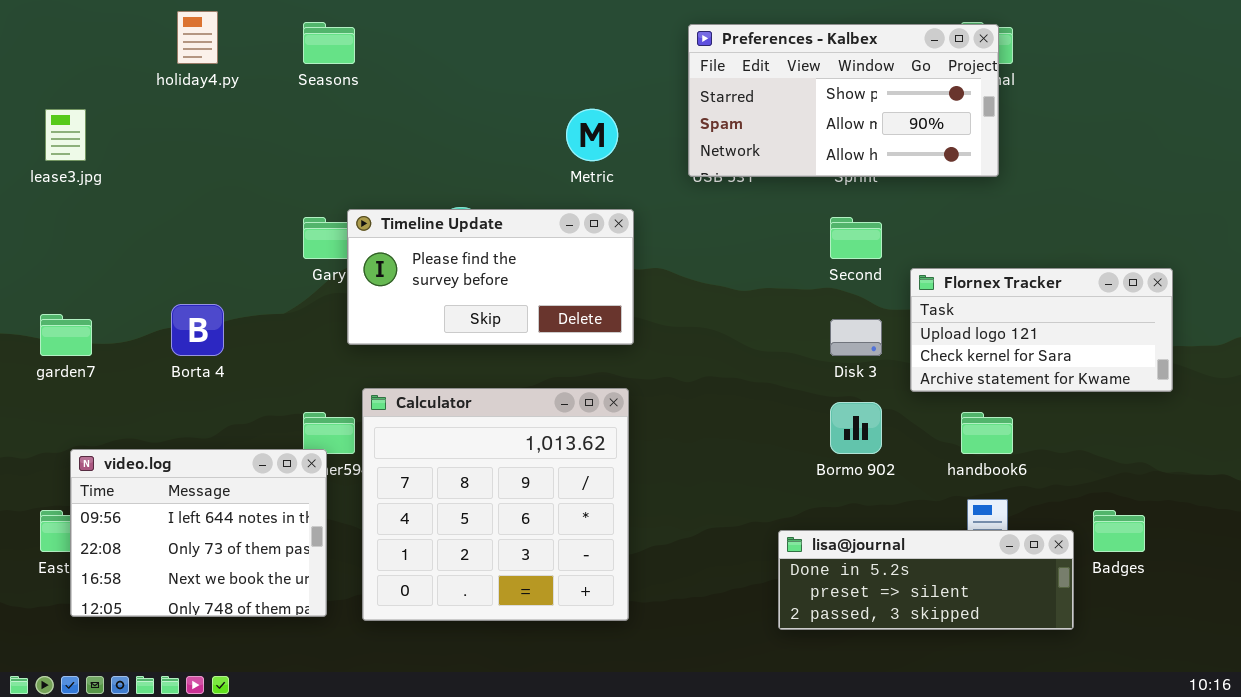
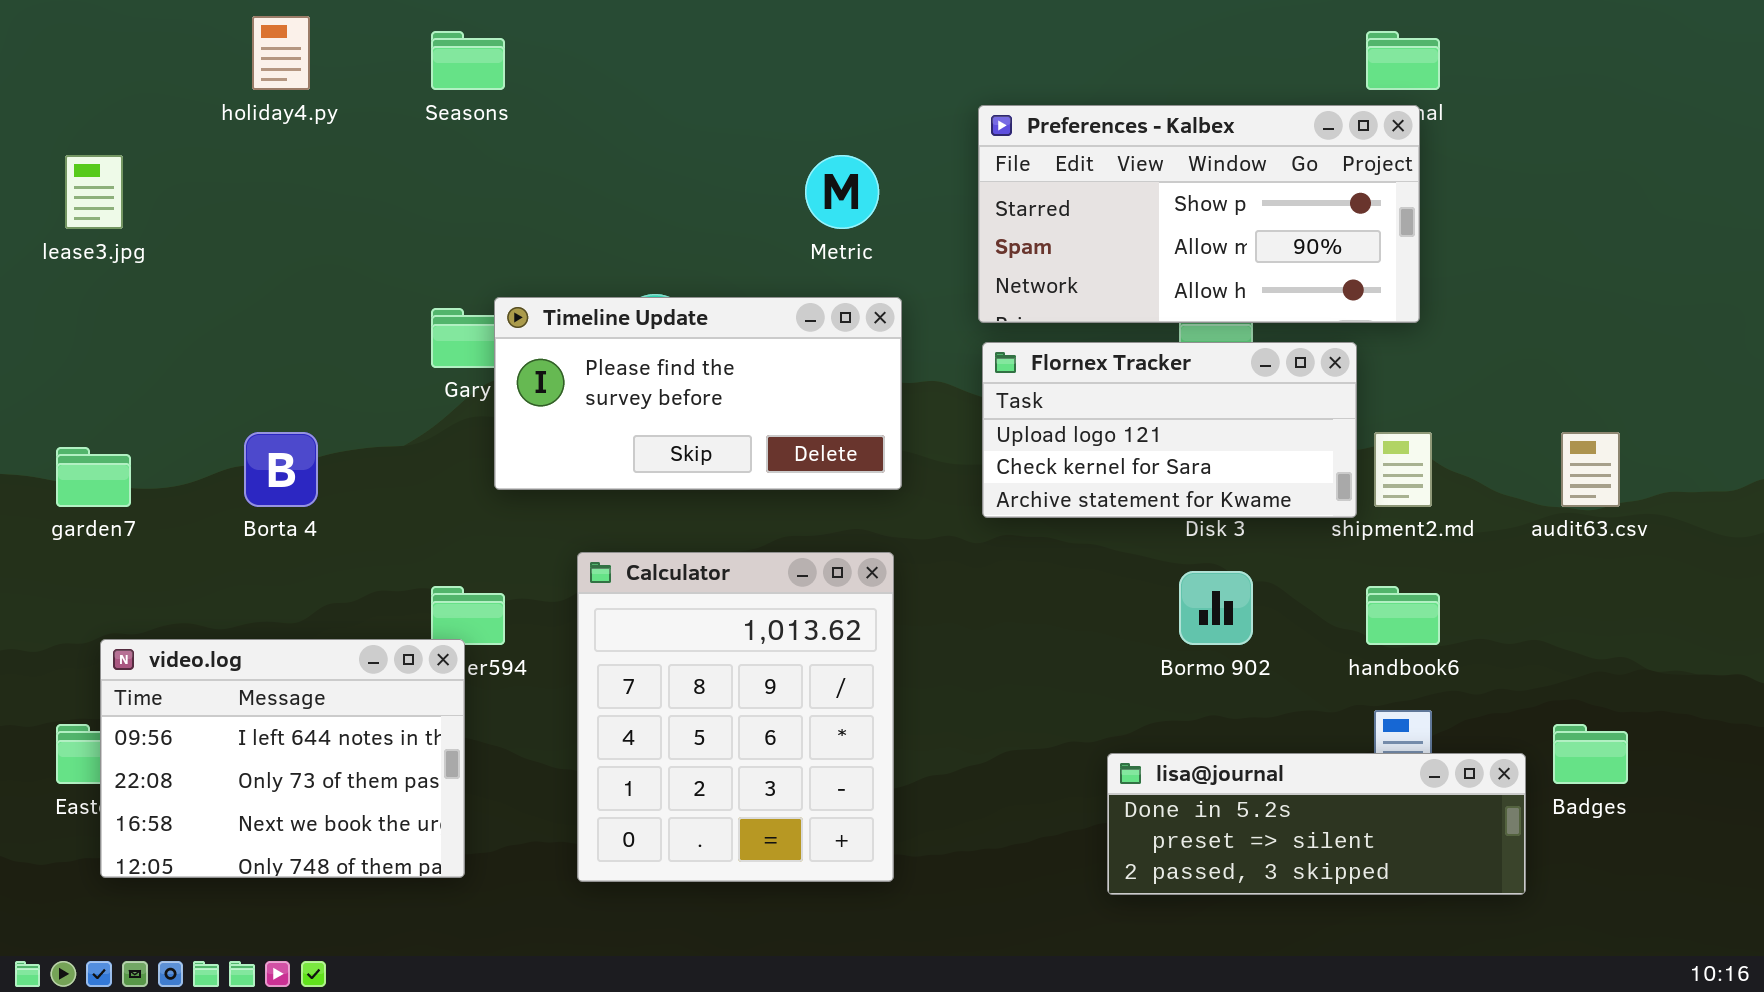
Preferences - Kalbex: [688,24,999,177] -> [978,105,1420,323], moved
Flornex Tracker: [910,268,1173,392] -> [982,342,1357,518], moved
Calculator: [362,388,629,621] -> [577,552,894,882], resized

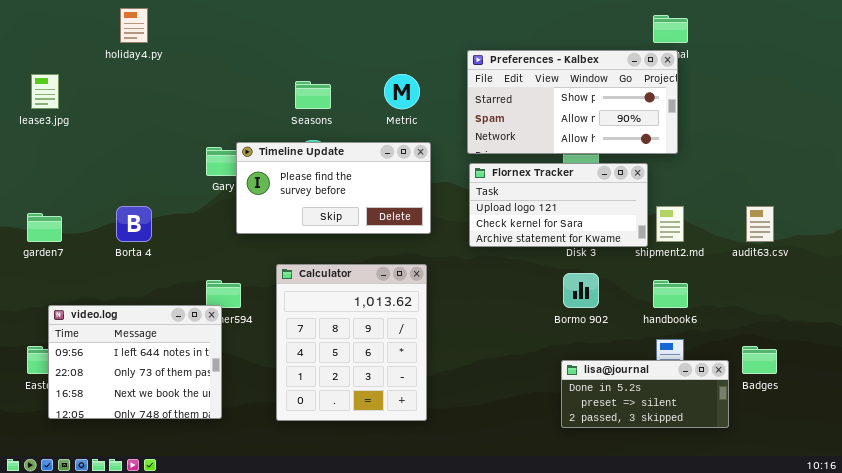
Seasons: [431,31,505,90] -> [295,81,331,109], moved
lisa@journal: [1107,753,1526,895] -> [561,360,729,428], resized

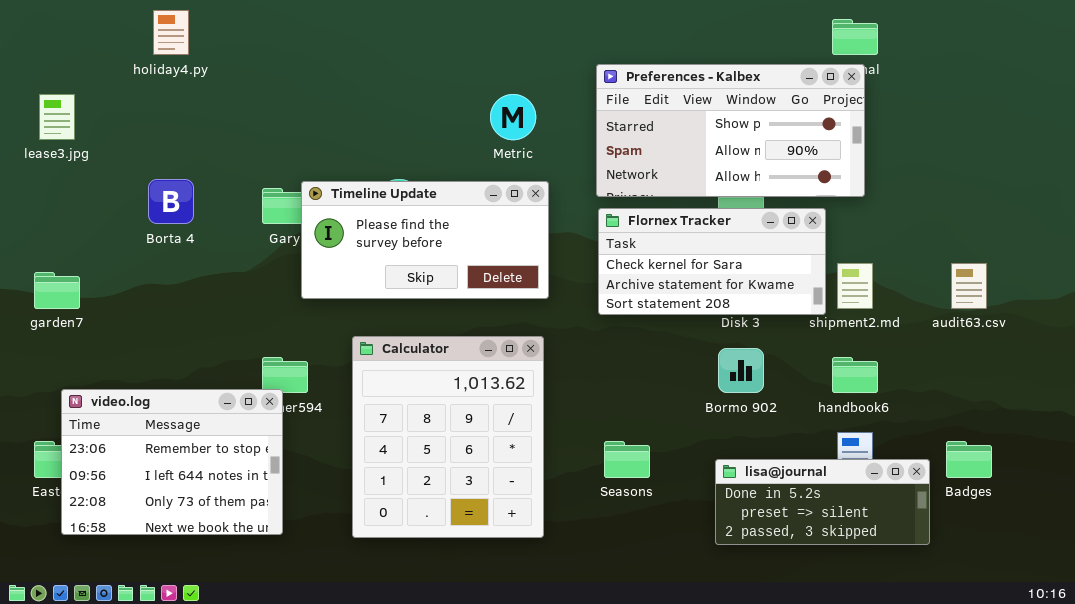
Seasons: [295,81,331,109] -> [604,441,650,478], moved
Flornex Tracker: [469,163,648,247] -> [598,208,826,315], scrolled down 1 row
Borta 4: [116,206,152,242] -> [148,179,194,224], moved
video.log: [48,305,222,419] -> [61,389,283,535], scrolled up 1 row

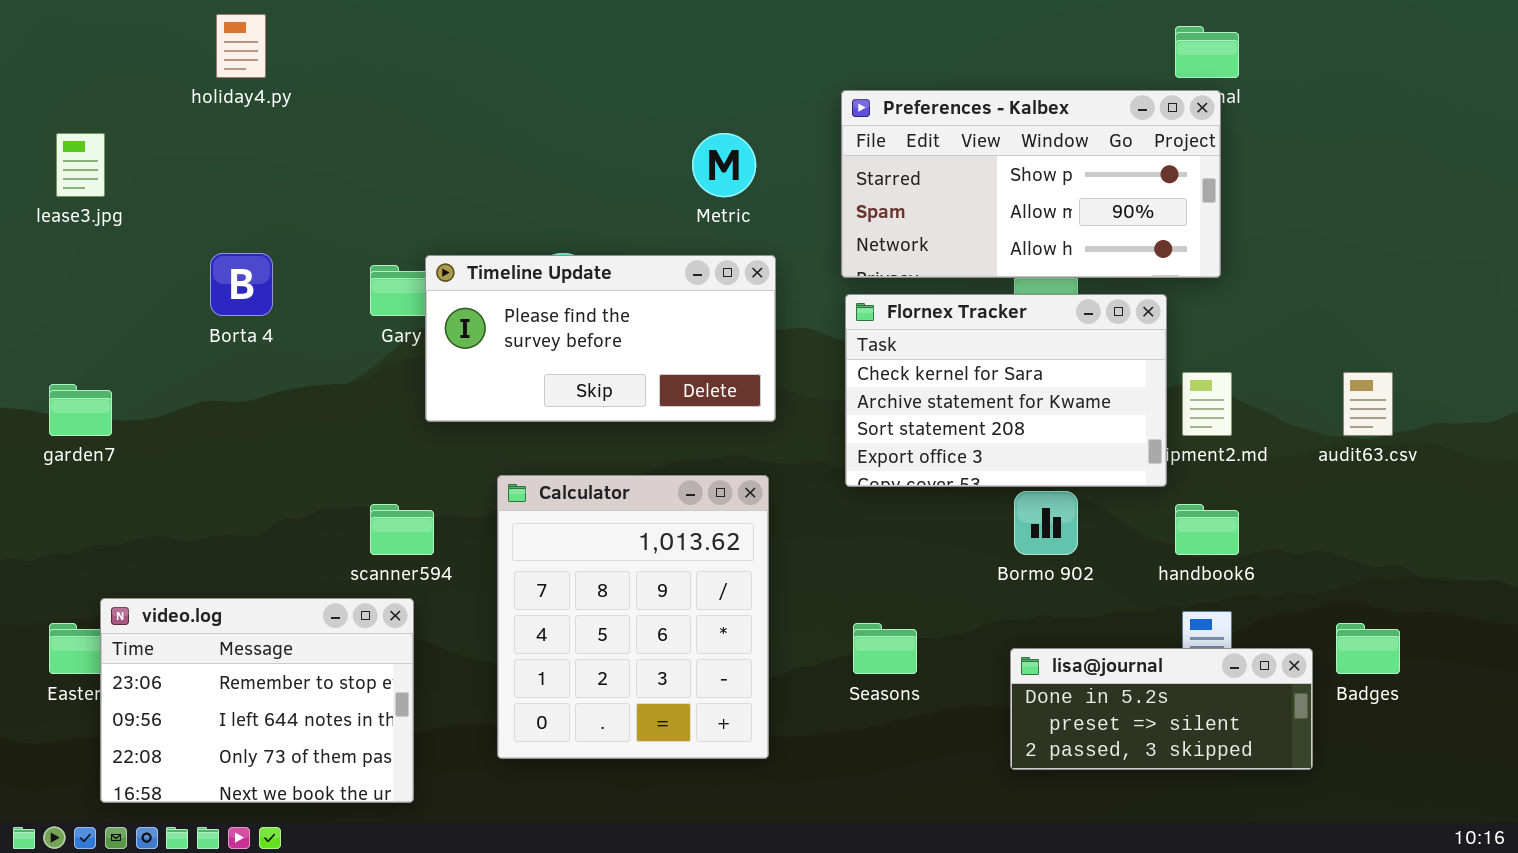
Flornex Tracker: [598,208,826,315] -> [845,294,1167,487], resized
video.log: [61,389,283,535] -> [100,598,414,803], moved

